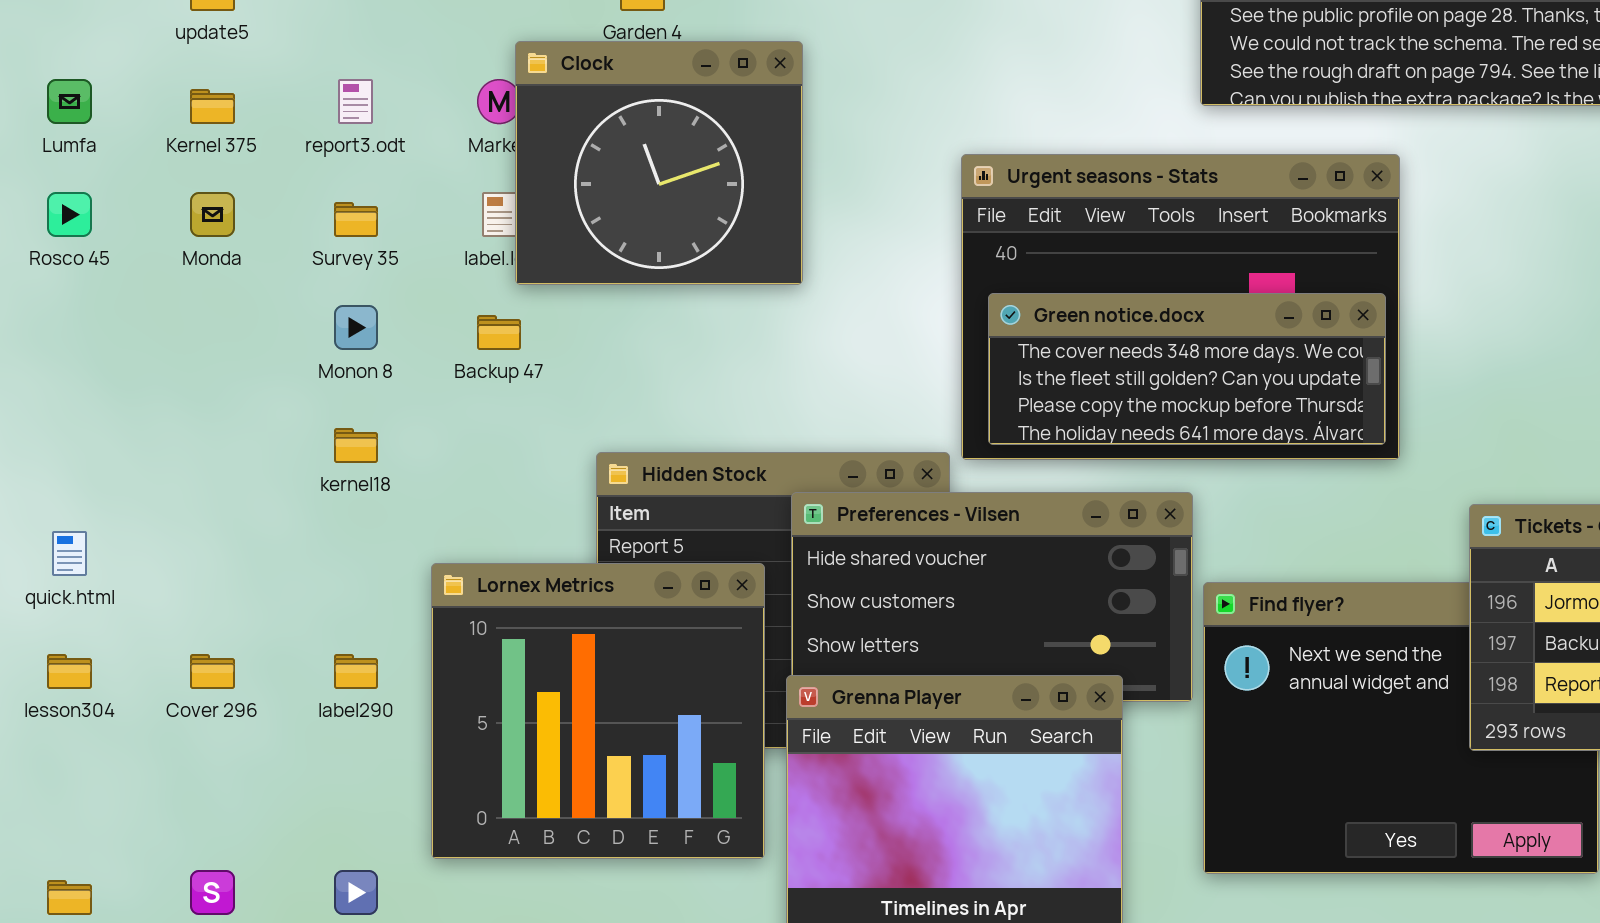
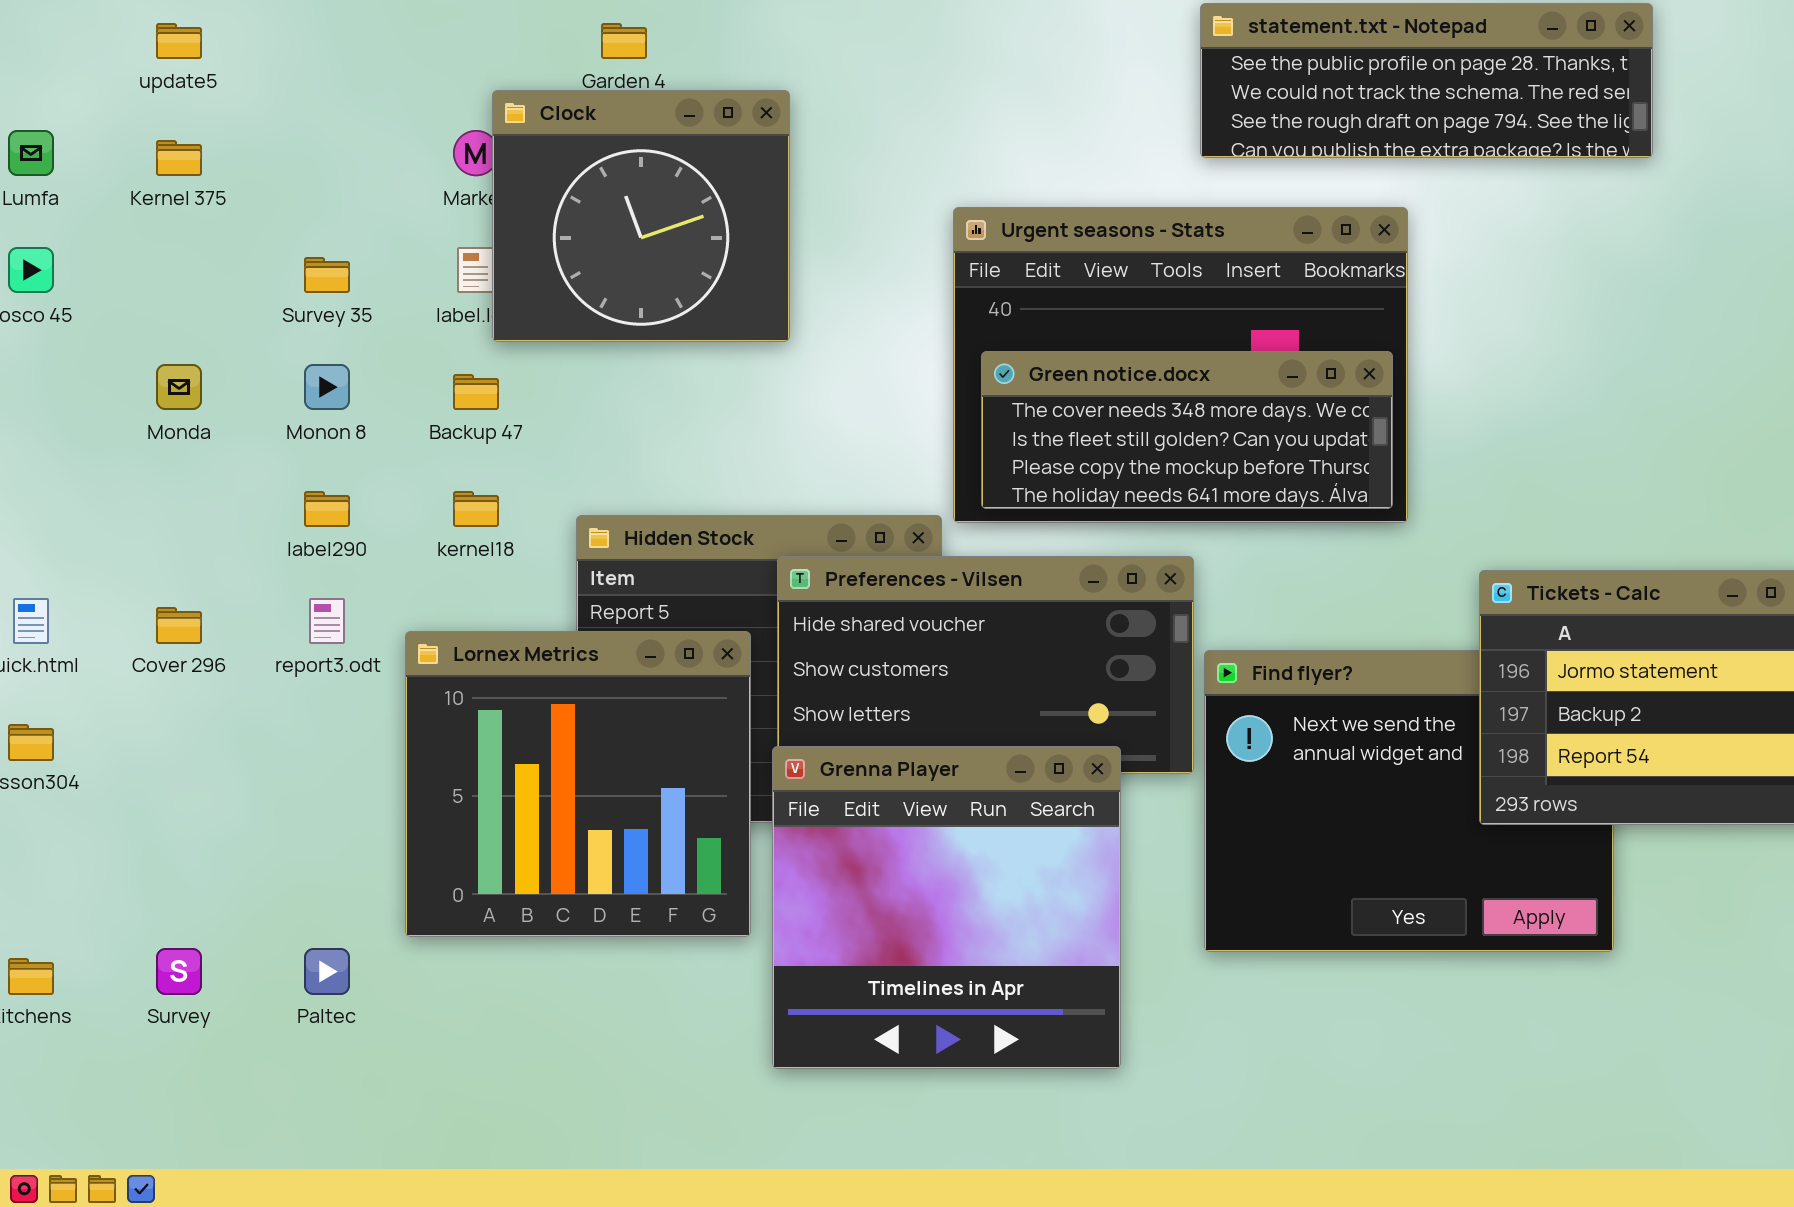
report3.odt: [338,79,373,124] -> [309,598,345,644], moved
Monda: [190,192,235,237] -> [156,364,202,410], moved
kernel18: [334,428,378,463] -> [453,491,499,527], moved
Cover 296: [190,654,235,689] -> [156,607,202,644], moved
label290: [334,654,378,689] -> [304,491,350,527], moved

